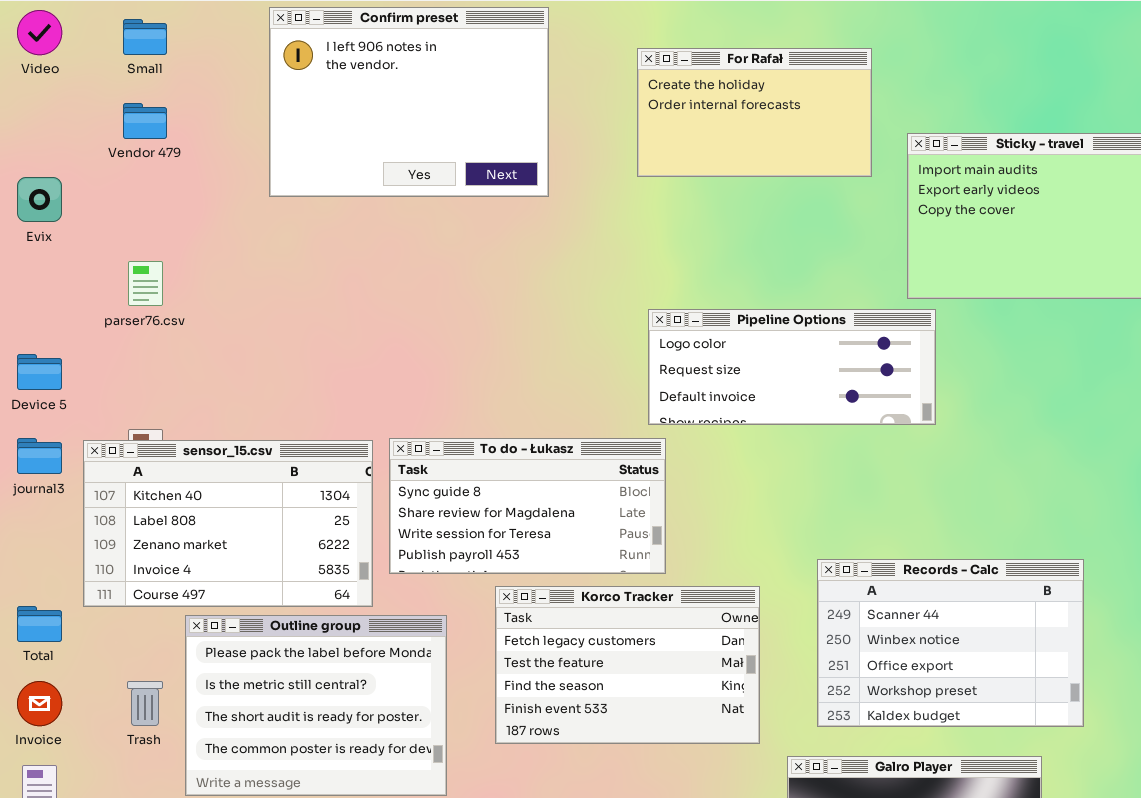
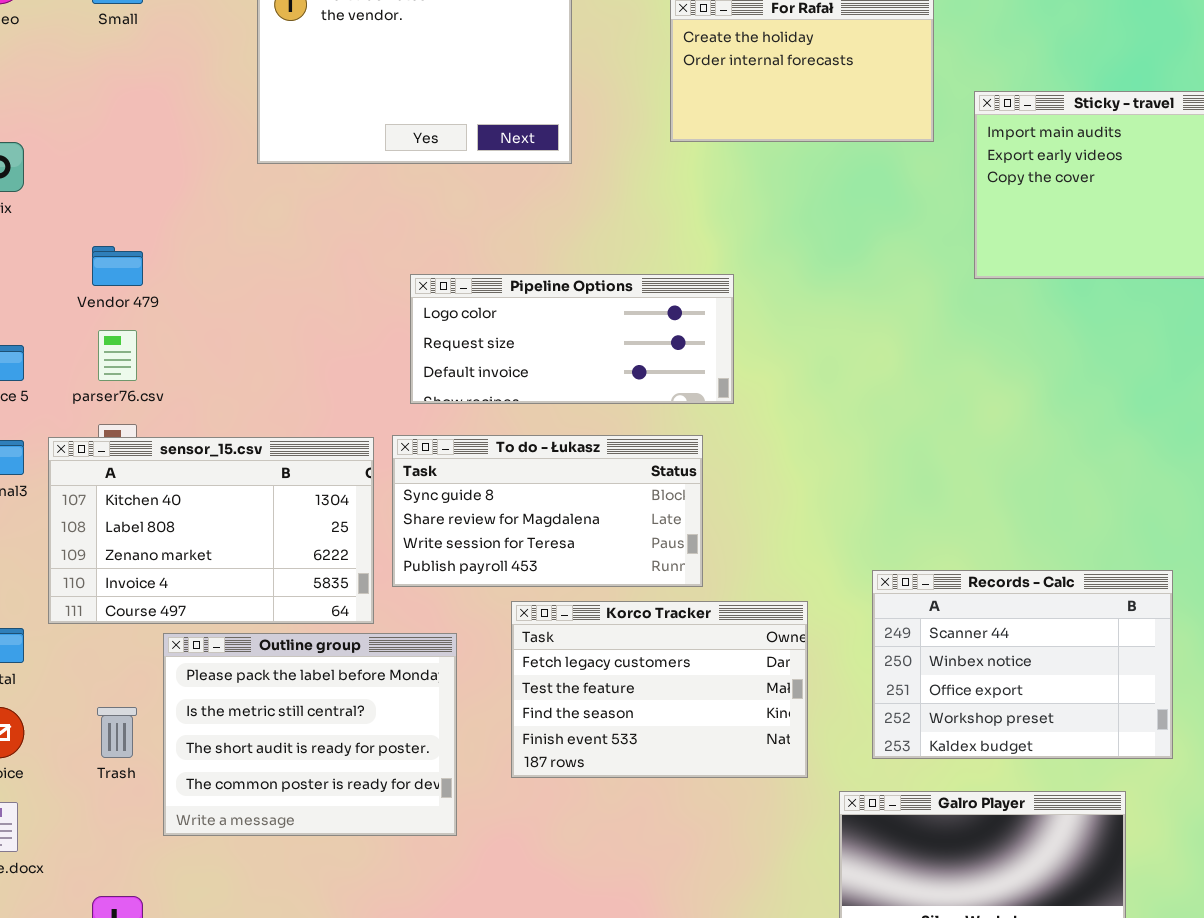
Vendor 479: [123,103,167,139] -> [92,246,143,286], moved
parser76.csv: [128,261,163,306] -> [98,330,137,381], moved
Pipeline Options: [648,309,936,425] -> [410,274,734,404], moved

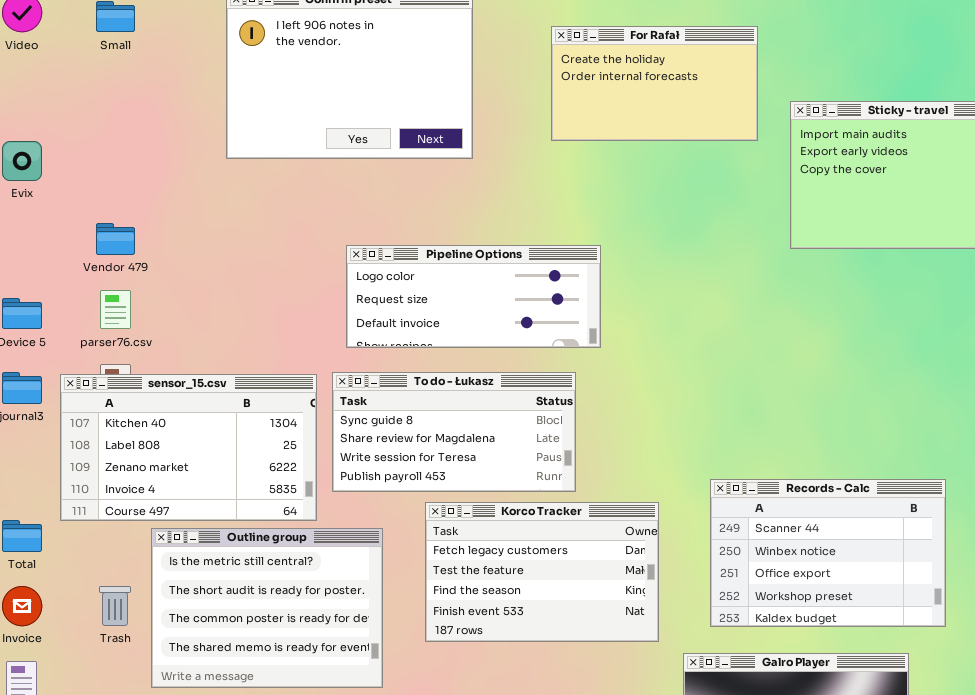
Outline group: [163,633,457,836] -> [151,528,383,688], scrolled down 1 row

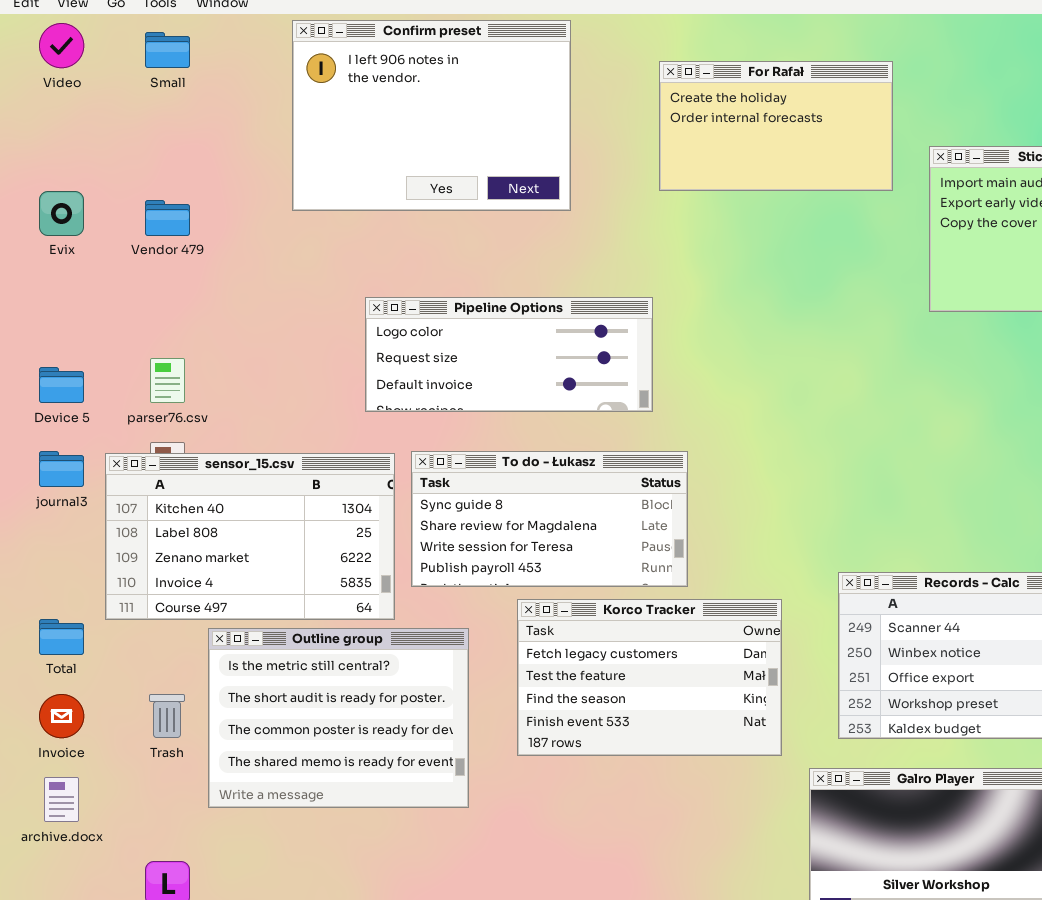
Vendor 479: [96,223,135,255] -> [145,200,190,236], moved
Pipeline Options: [346,245,601,348] -> [365,297,653,412], moved

